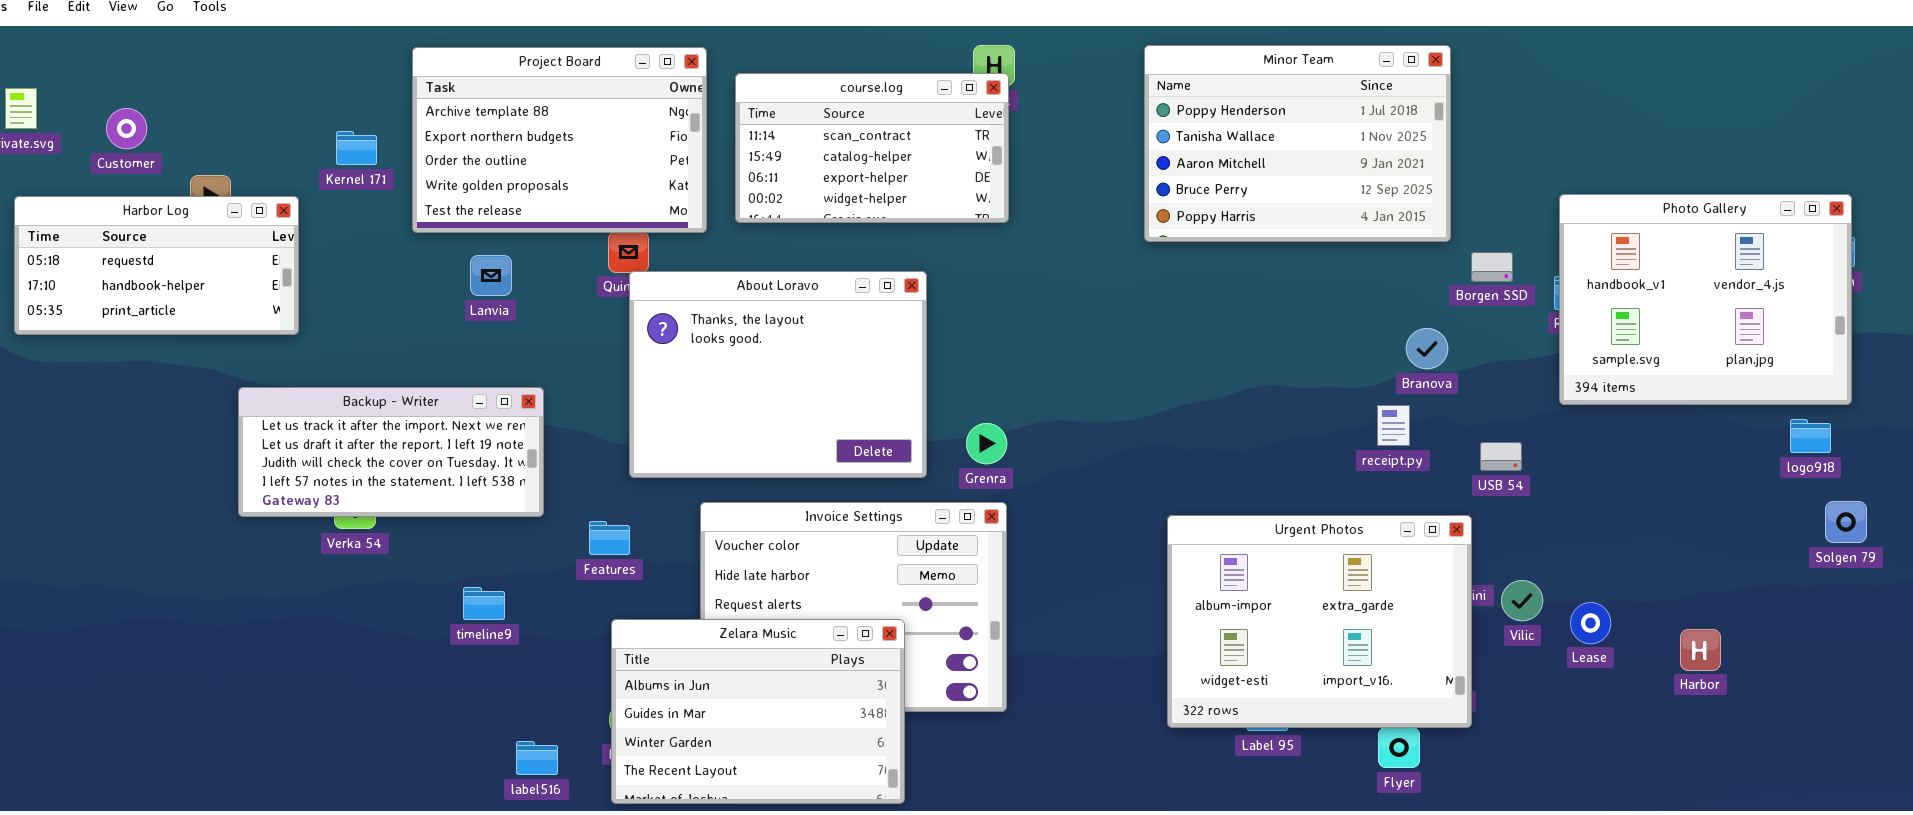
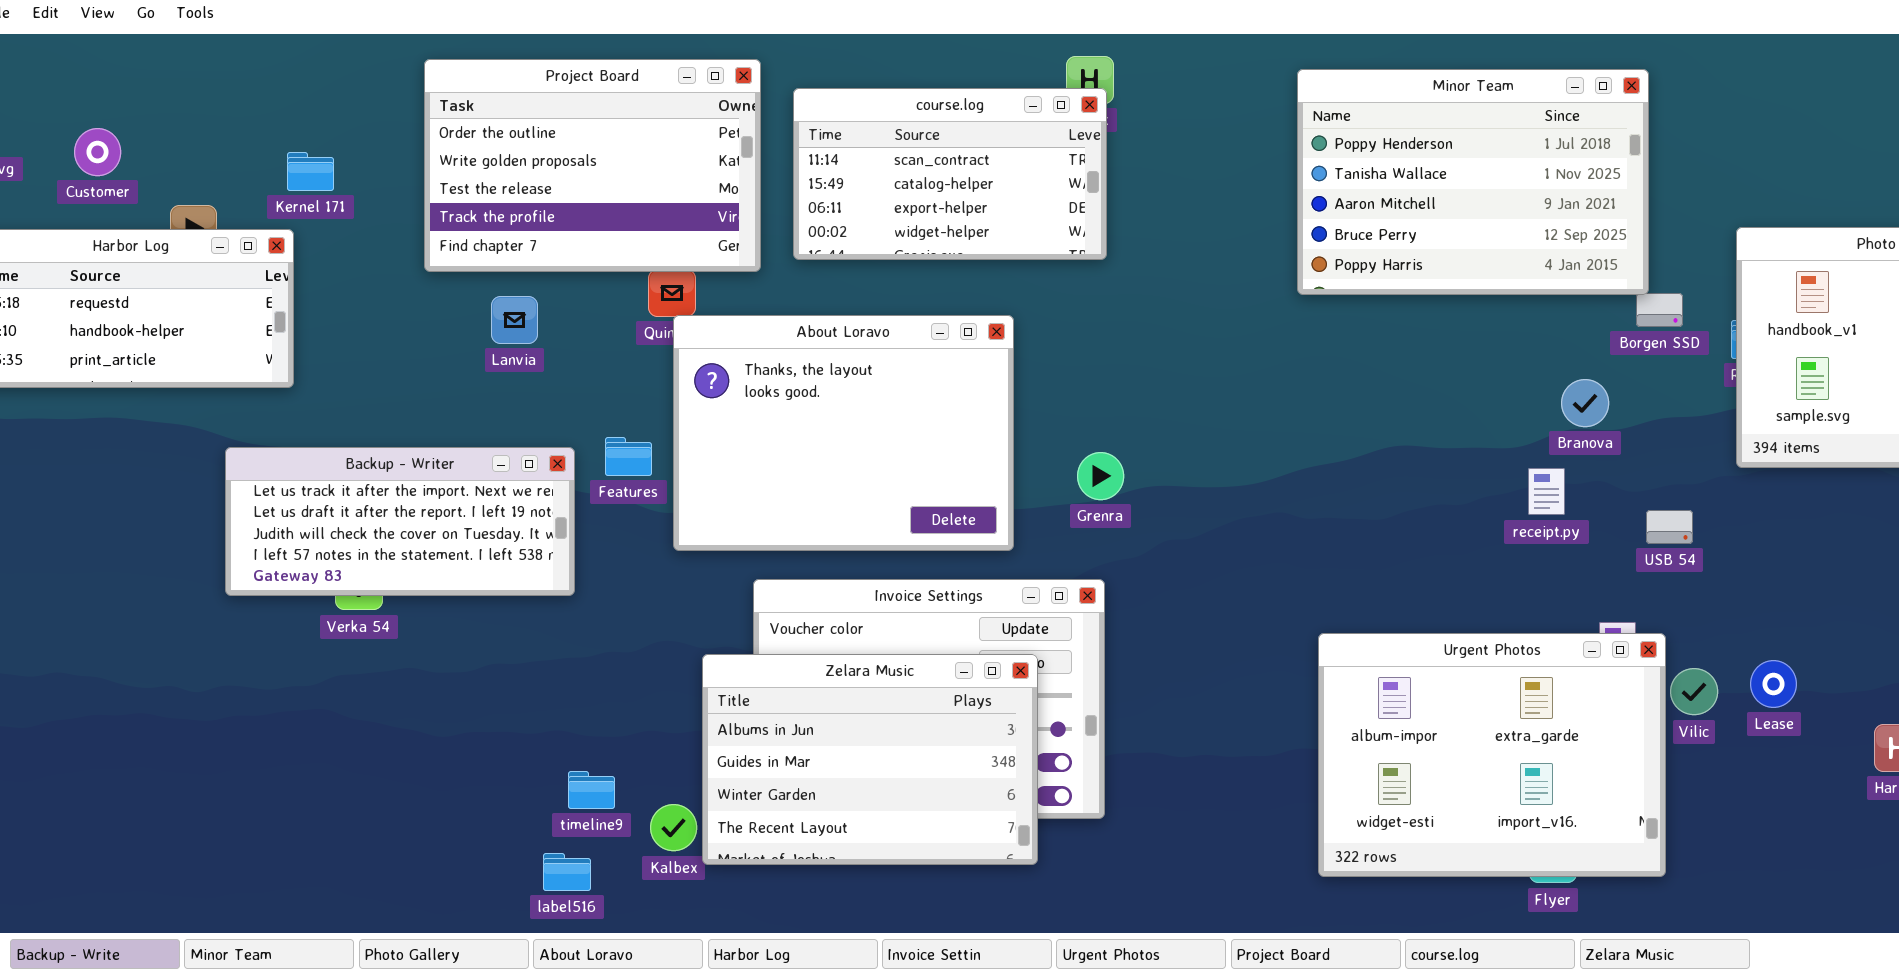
Minor Team: [1144,45,1451,242] -> [1297,69,1649,295], moved
Project Board: [412,47,707,233] -> [424,59,761,272], scrolled down 2 rows
Kernel 171: [336,131,377,165] -> [287,152,334,191], moved
Grenra: [966,423,1007,464] -> [1077,452,1124,500], moved
Urgent Photos: [1167,515,1472,728] -> [1318,633,1666,877], moved
Features: [589,521,630,555] -> [605,437,652,476], moved
timeline9: [463,587,505,620] -> [568,771,615,809], moved
Lease: [1570,602,1611,644] -> [1750,660,1797,708], moved
Zelara Music: [611,619,905,804] -> [702,654,1038,865], moved

